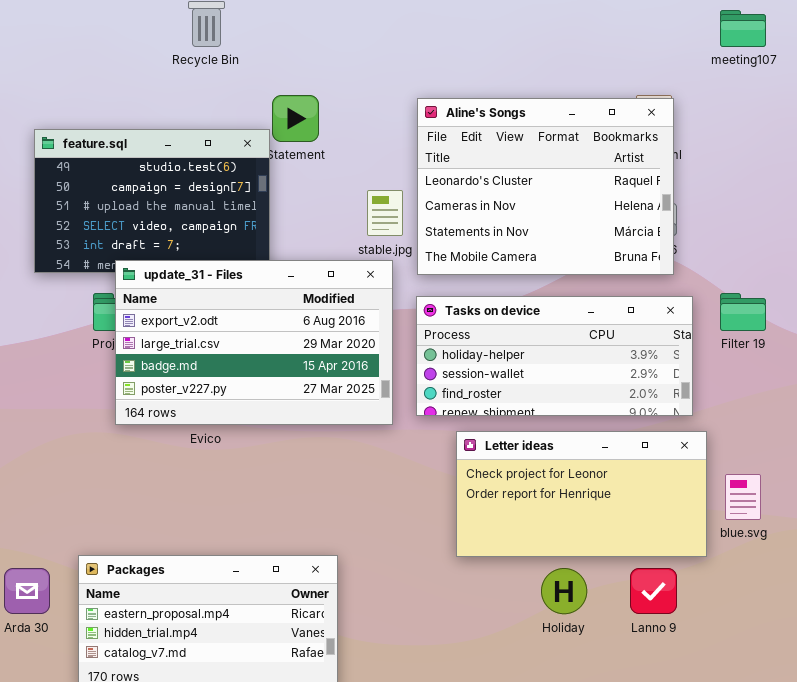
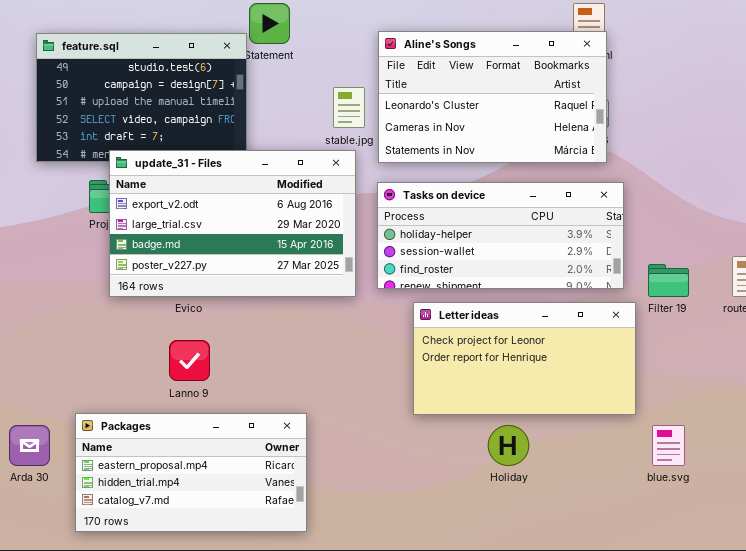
Aline's Songs: [417,98,674,275] -> [378,31,607,163], resized
Filter 19: [720,293,766,331] -> [648,264,689,297], moved
blue.svg: [725,474,761,520] -> [652,425,685,466], moved
Lanno 9: [630,568,677,614] -> [169,340,210,381], moved

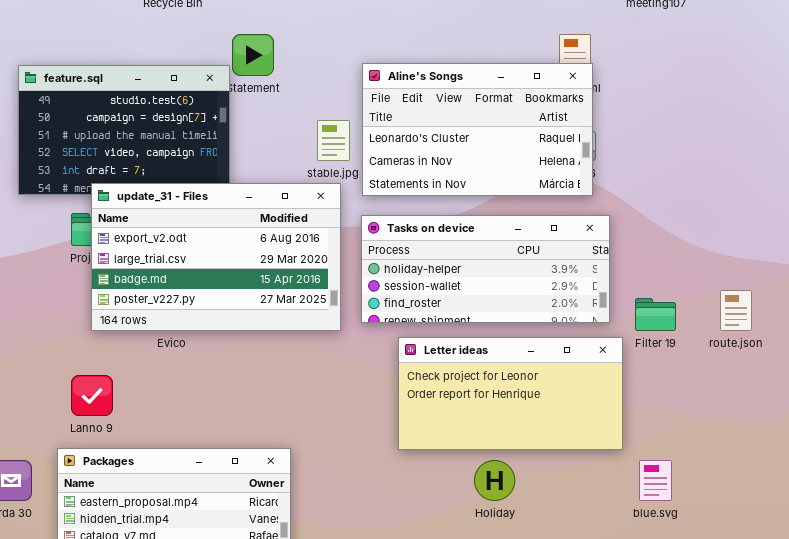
Lanno 9: [169,340,210,381] -> [71,375,113,416], moved

